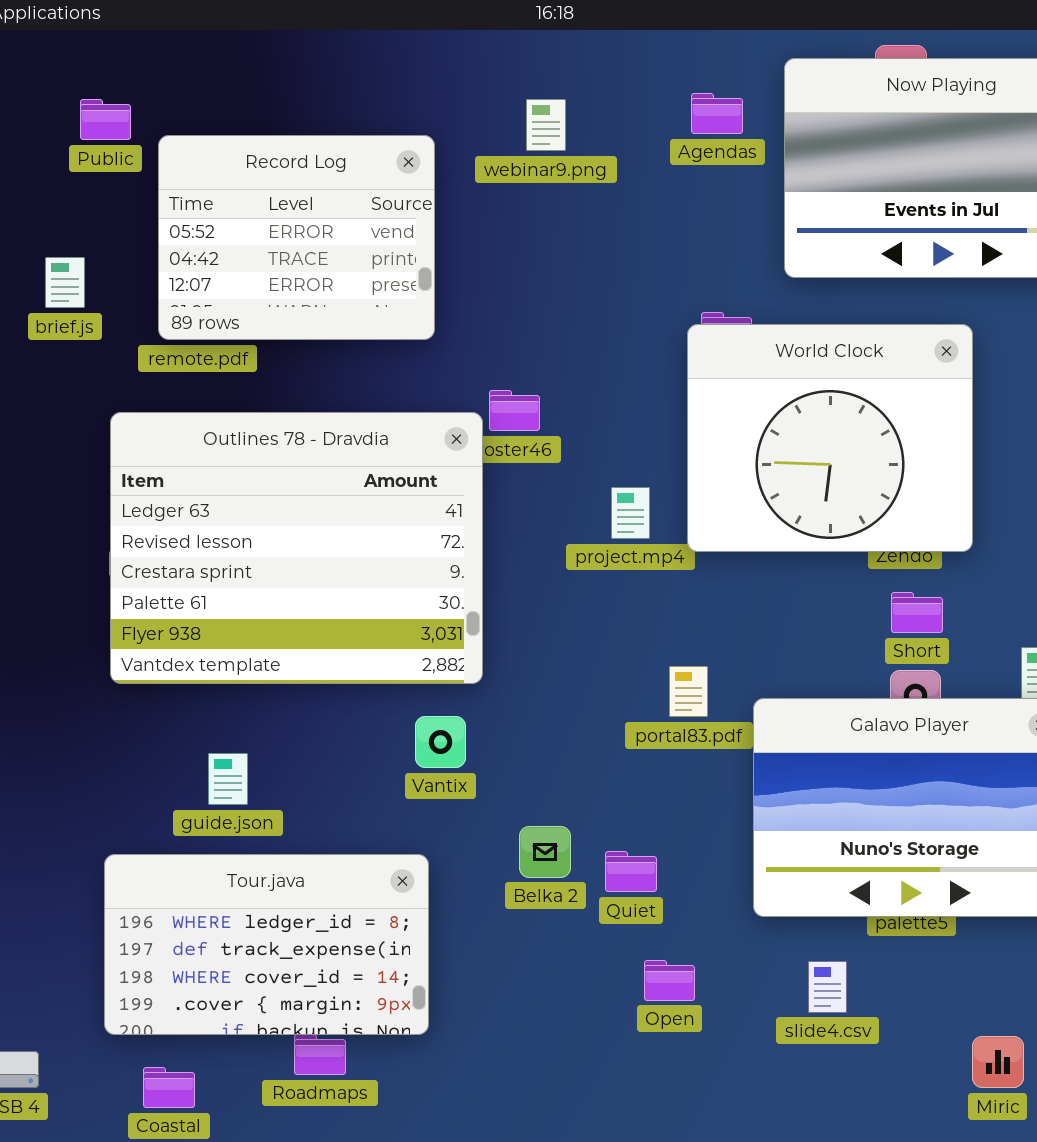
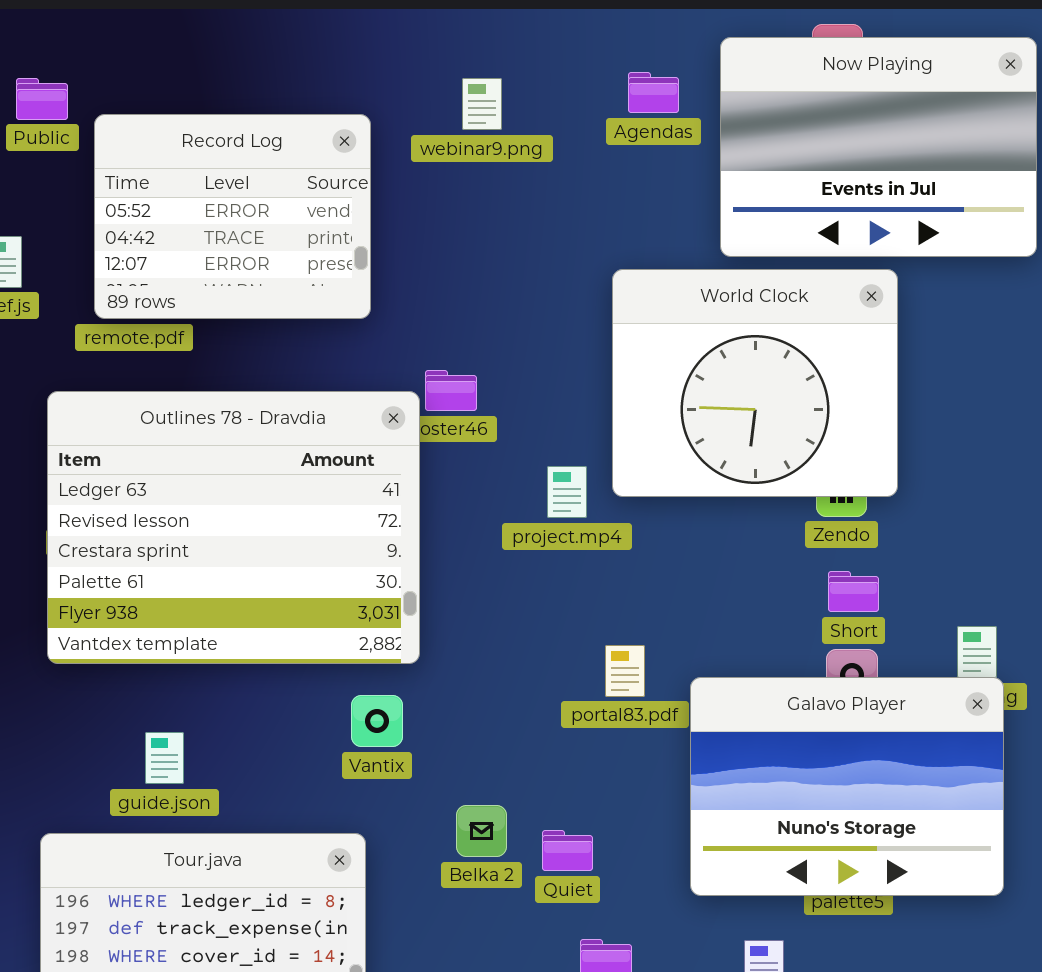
World Clock: [687,324,973,552] -> [612,269,898,497], moved

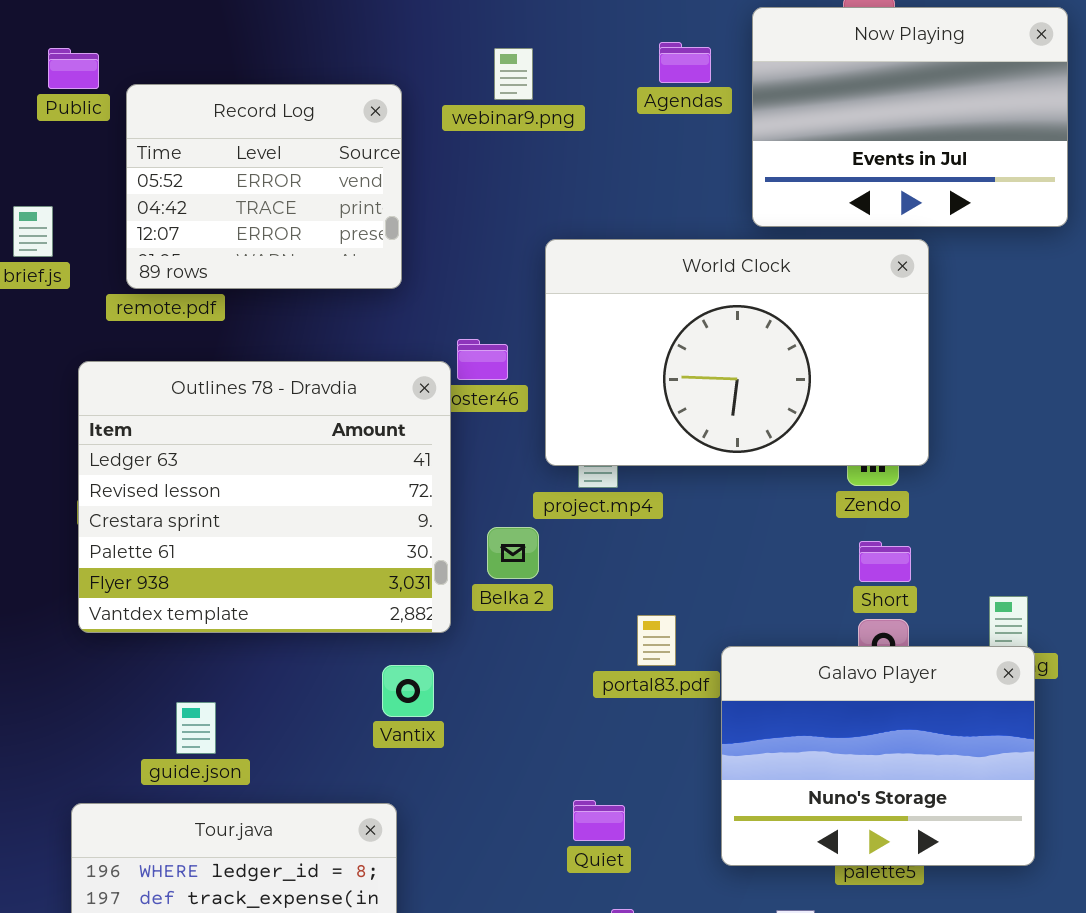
World Clock: [612,269,898,497] -> [545,239,929,466], resized
Belka 2: [456,805,507,857] -> [487,527,539,579], moved

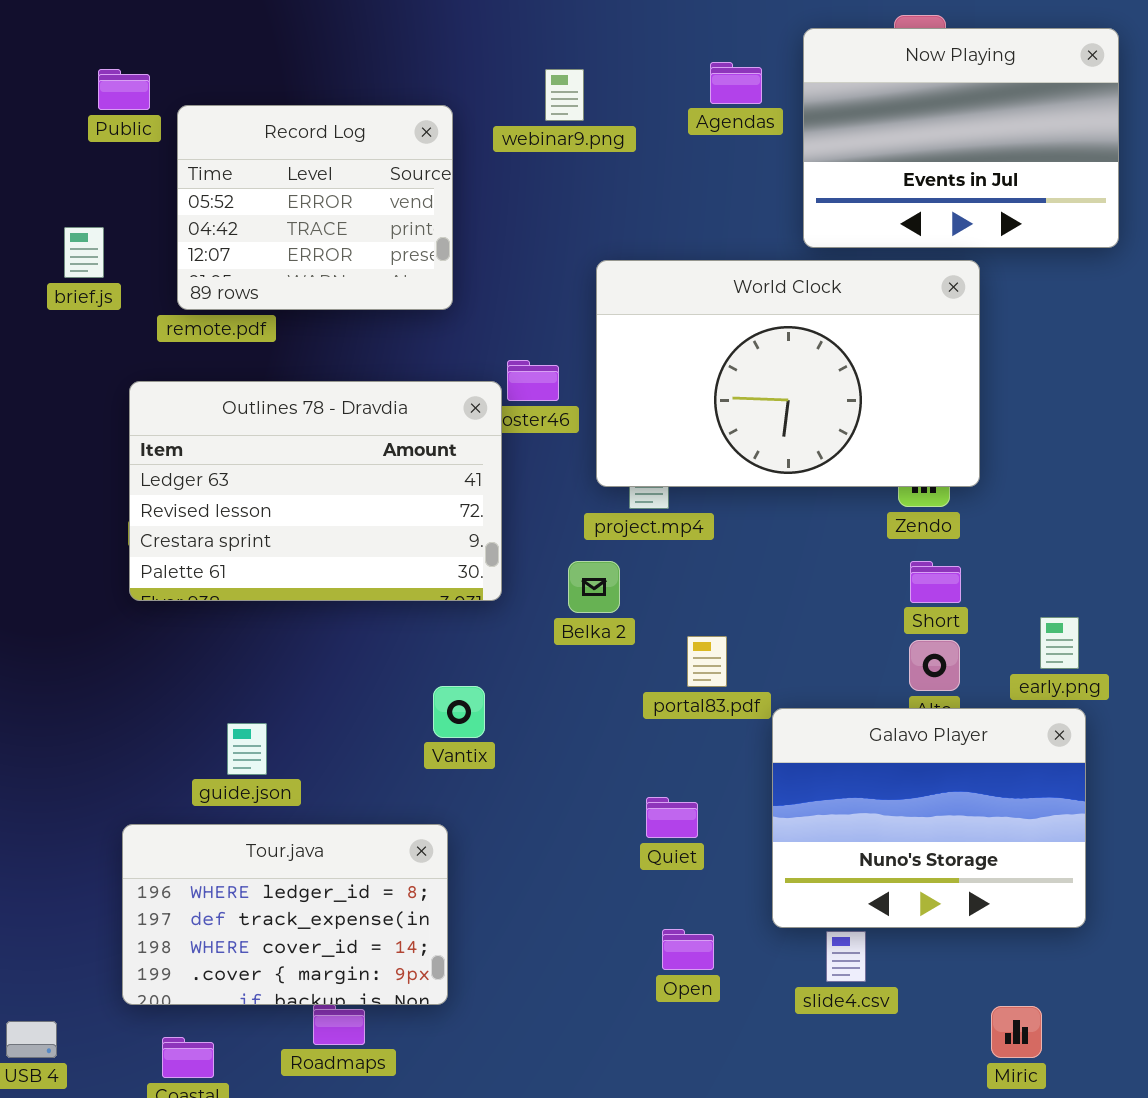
Outlines 78 - Dravdia: [78,361,451,633] -> [129,381,502,601], resized
Belka 2: [487,527,539,579] -> [568,561,620,613], moved
Galavo Player: [721,646,1035,866] -> [772,708,1086,928], moved
Quiet: [573,800,625,841] -> [646,797,698,838], moved

